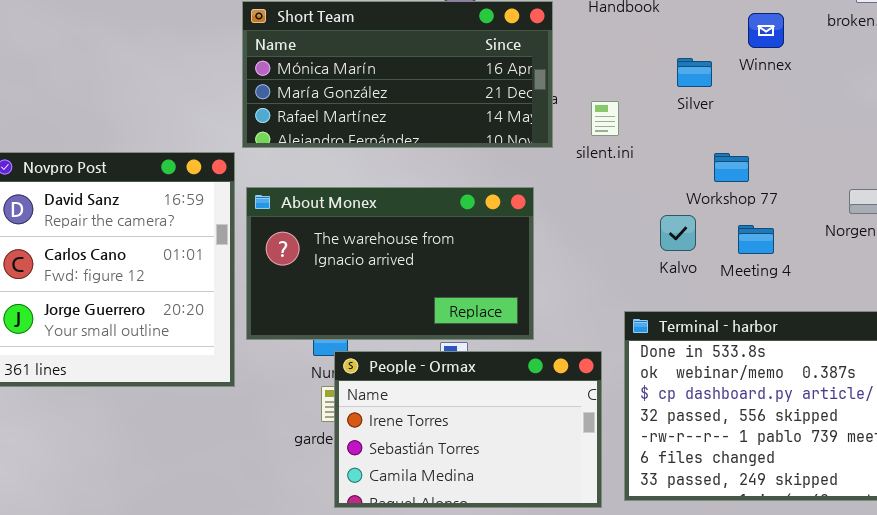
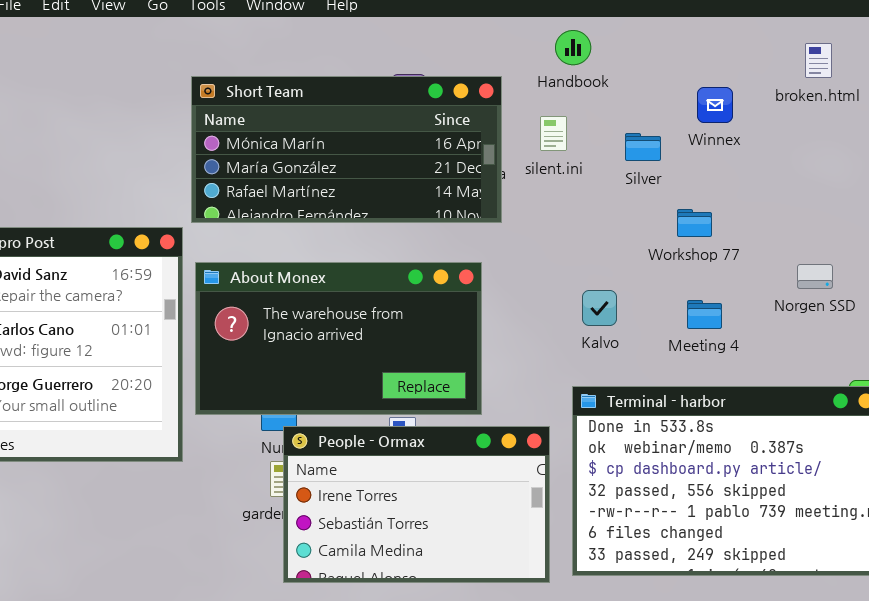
silent.ini: [591,101,619,136] -> [540,116,567,151], moved
Workshop 77: [714,153,749,182] -> [677,209,712,237], moved
Kalvo: [660,215,696,251] -> [582,290,617,326], moved

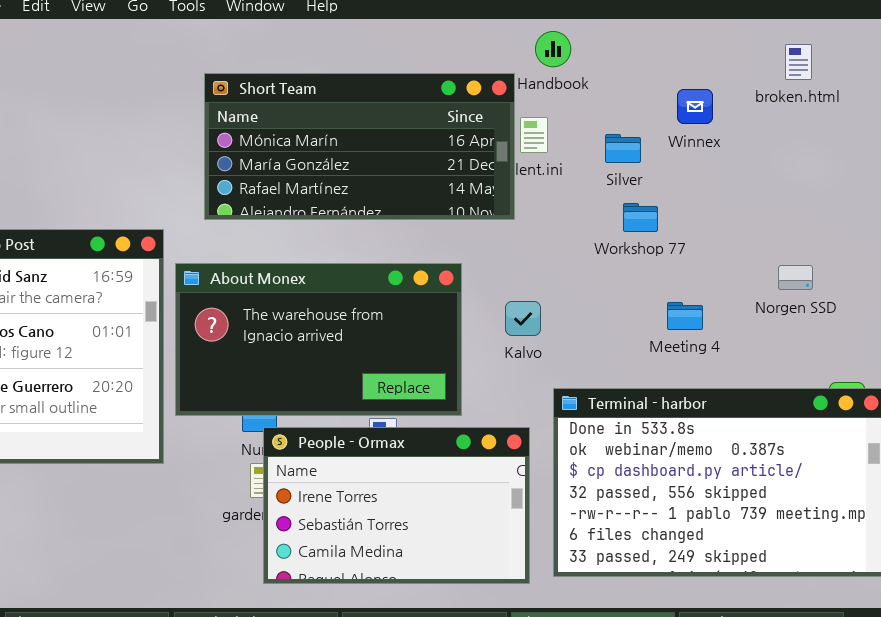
Short Team: [191,76,502,223] -> [204,73,515,220], moved
Workshop 77: [677,209,712,237] -> [623,203,658,232], moved
Kalvo: [582,290,617,326] -> [505,301,541,336], moved

